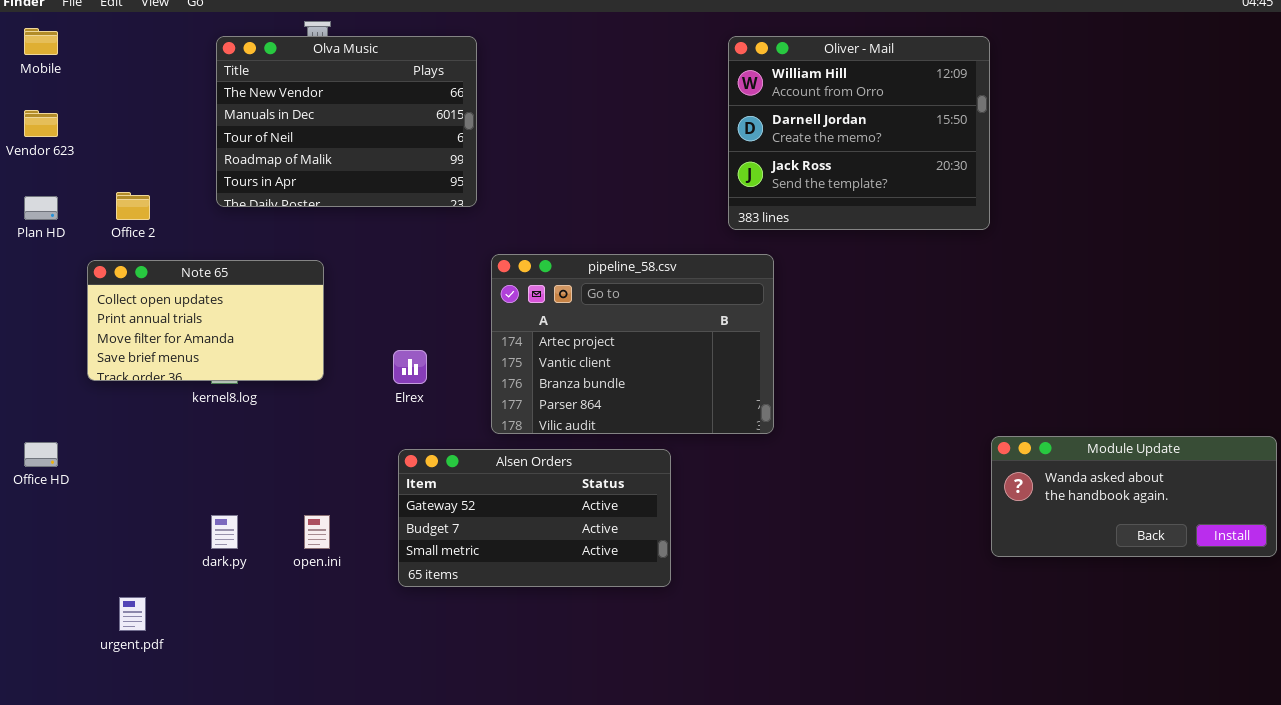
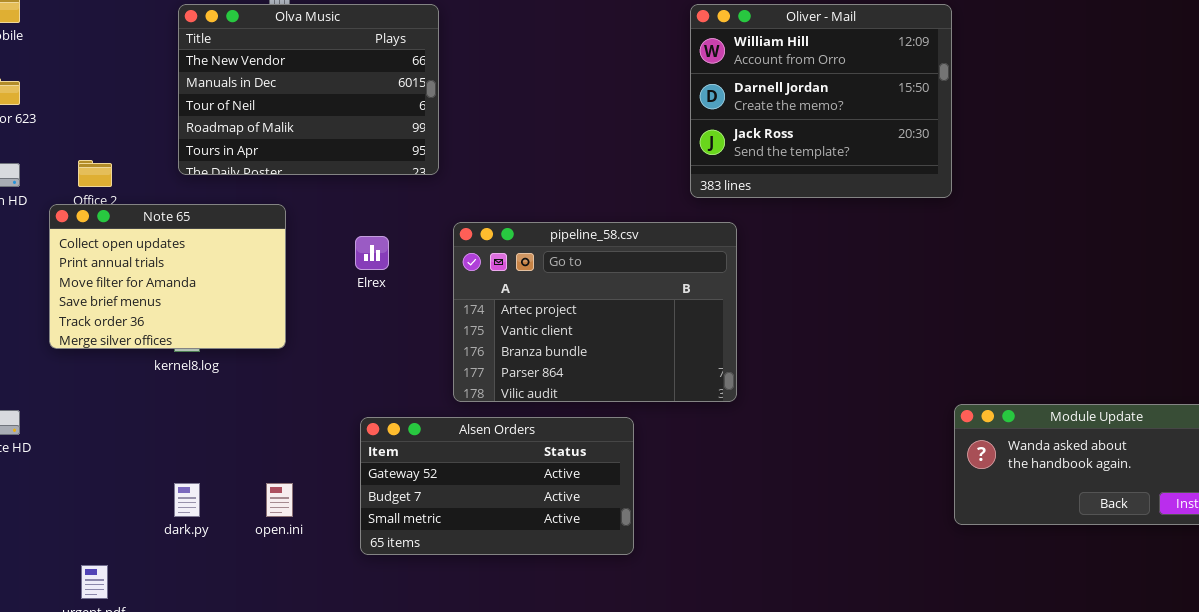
Note 65: [87,260,324,381] -> [49,204,286,349], resized
Elrex: [393,350,427,384] -> [355,236,389,270], moved

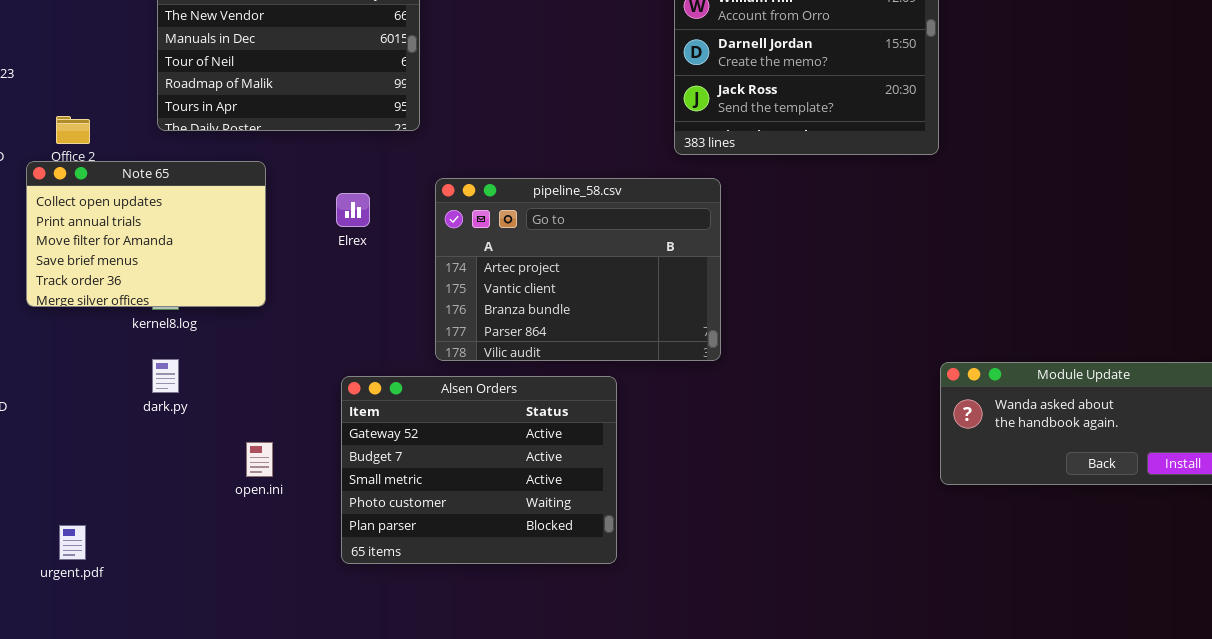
Alsen Orders: [360,417,634,555] -> [341,376,617,564], resized
dark.py: [174,483,200,517] -> [152,359,179,393], moved

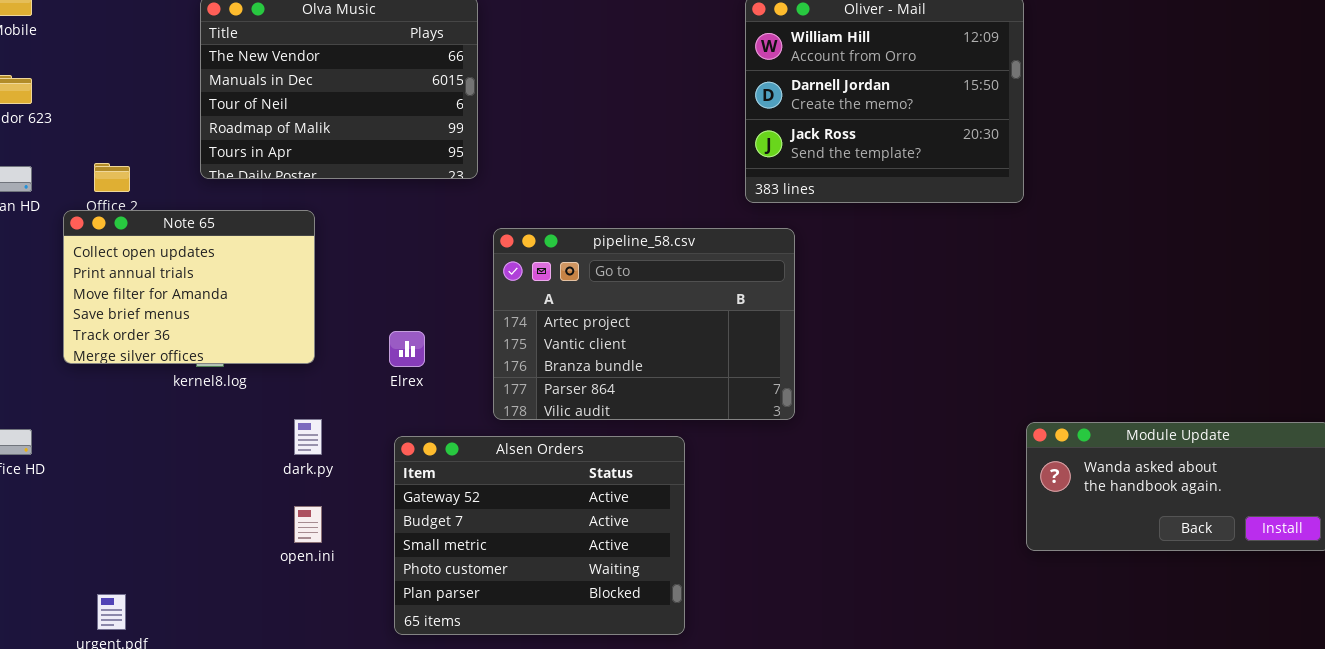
Elrex: [336,193,370,227] -> [389,331,425,367], moved
dark.py: [152,359,179,393] -> [294,419,322,455], moved

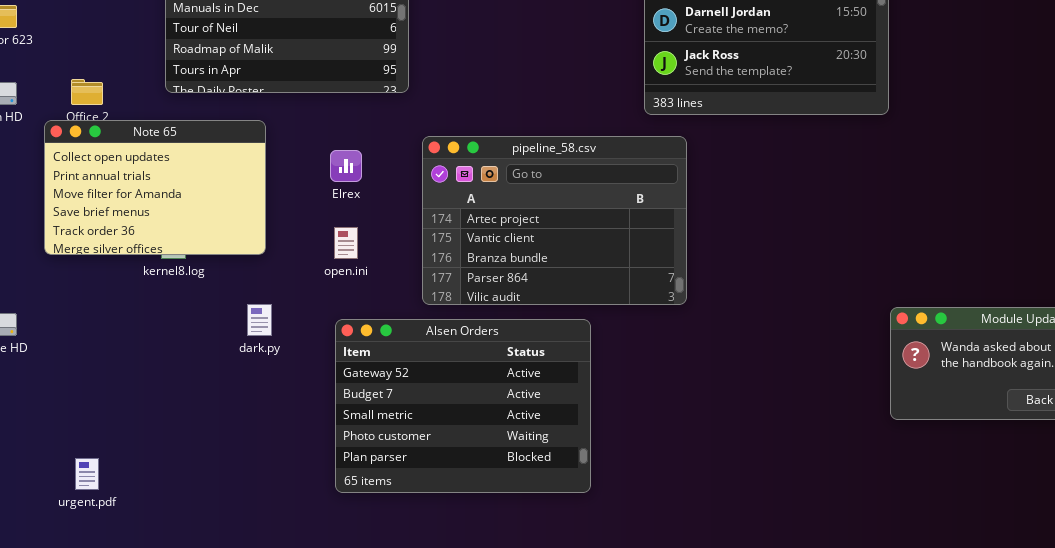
Elrex: [389,331,425,367] -> [330,150,362,182], moved
open.ini: [294,506,322,543] -> [334,227,358,259], moved

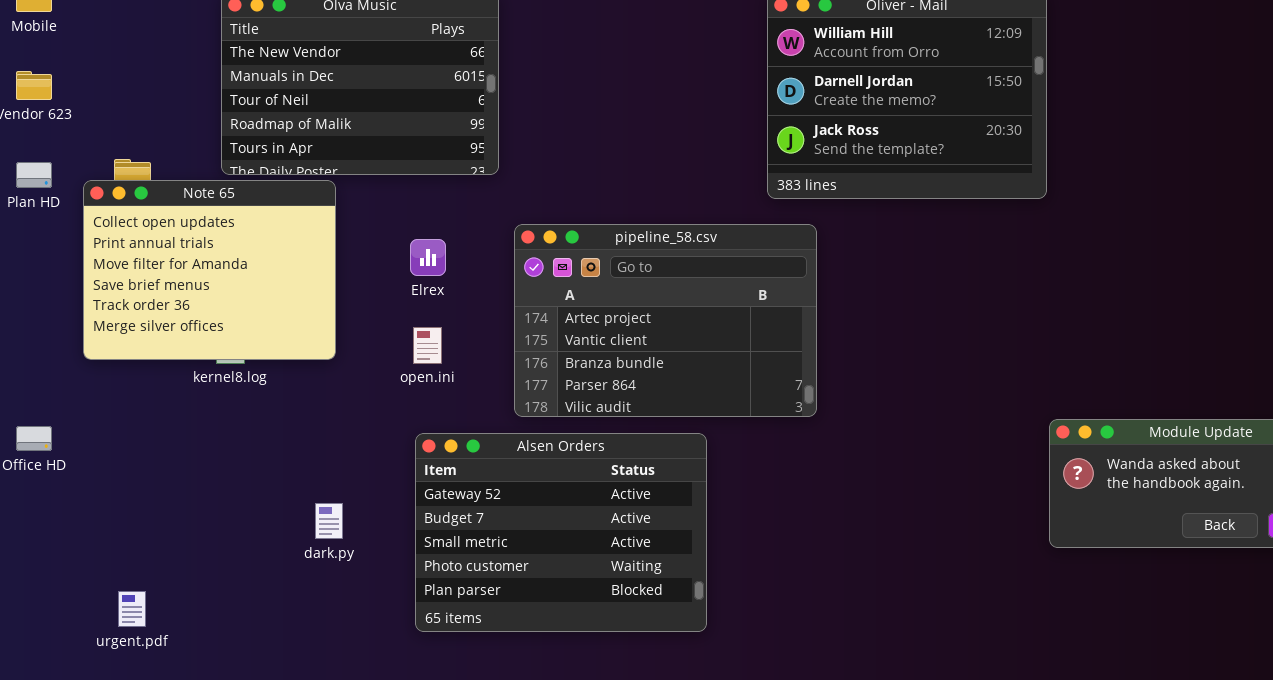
Note 65: [44,120,266,255] -> [83,180,336,360], resized
dark.py: [247,304,272,336] -> [315,503,343,539], moved

